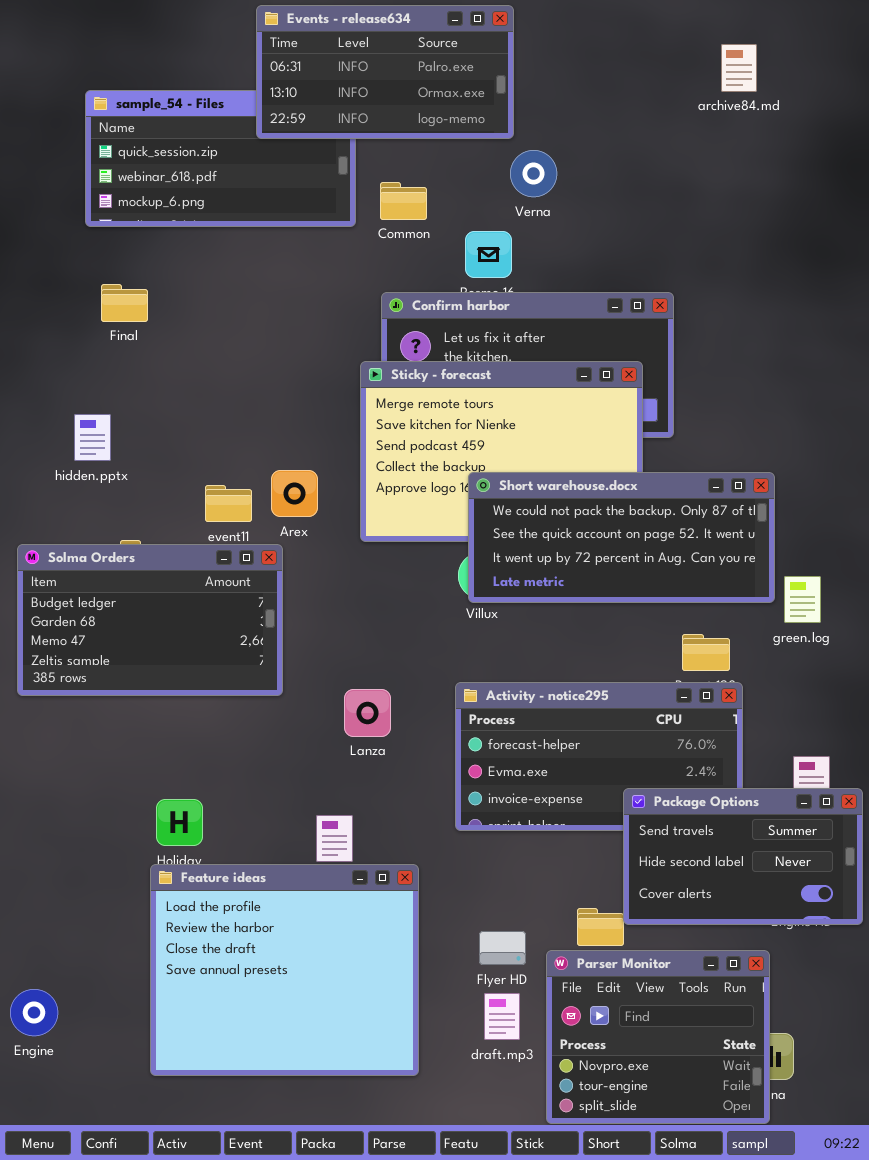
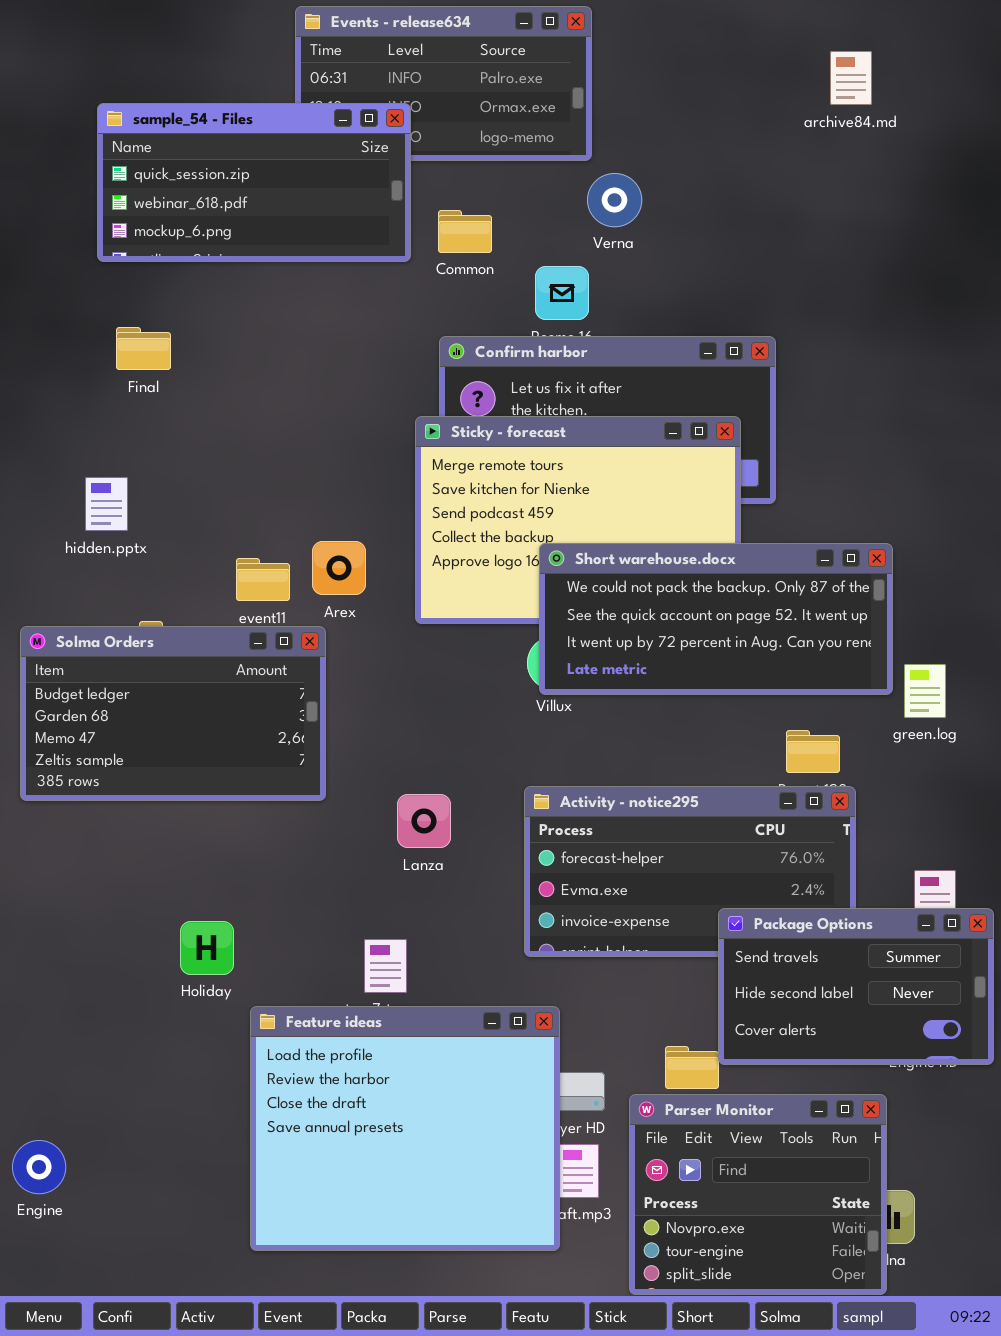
sample_54 - Files: [85,90,356,227] -> [97,103,411,262], raised
Feature ideas: [150,864,419,1076] -> [250,1006,560,1251], moved

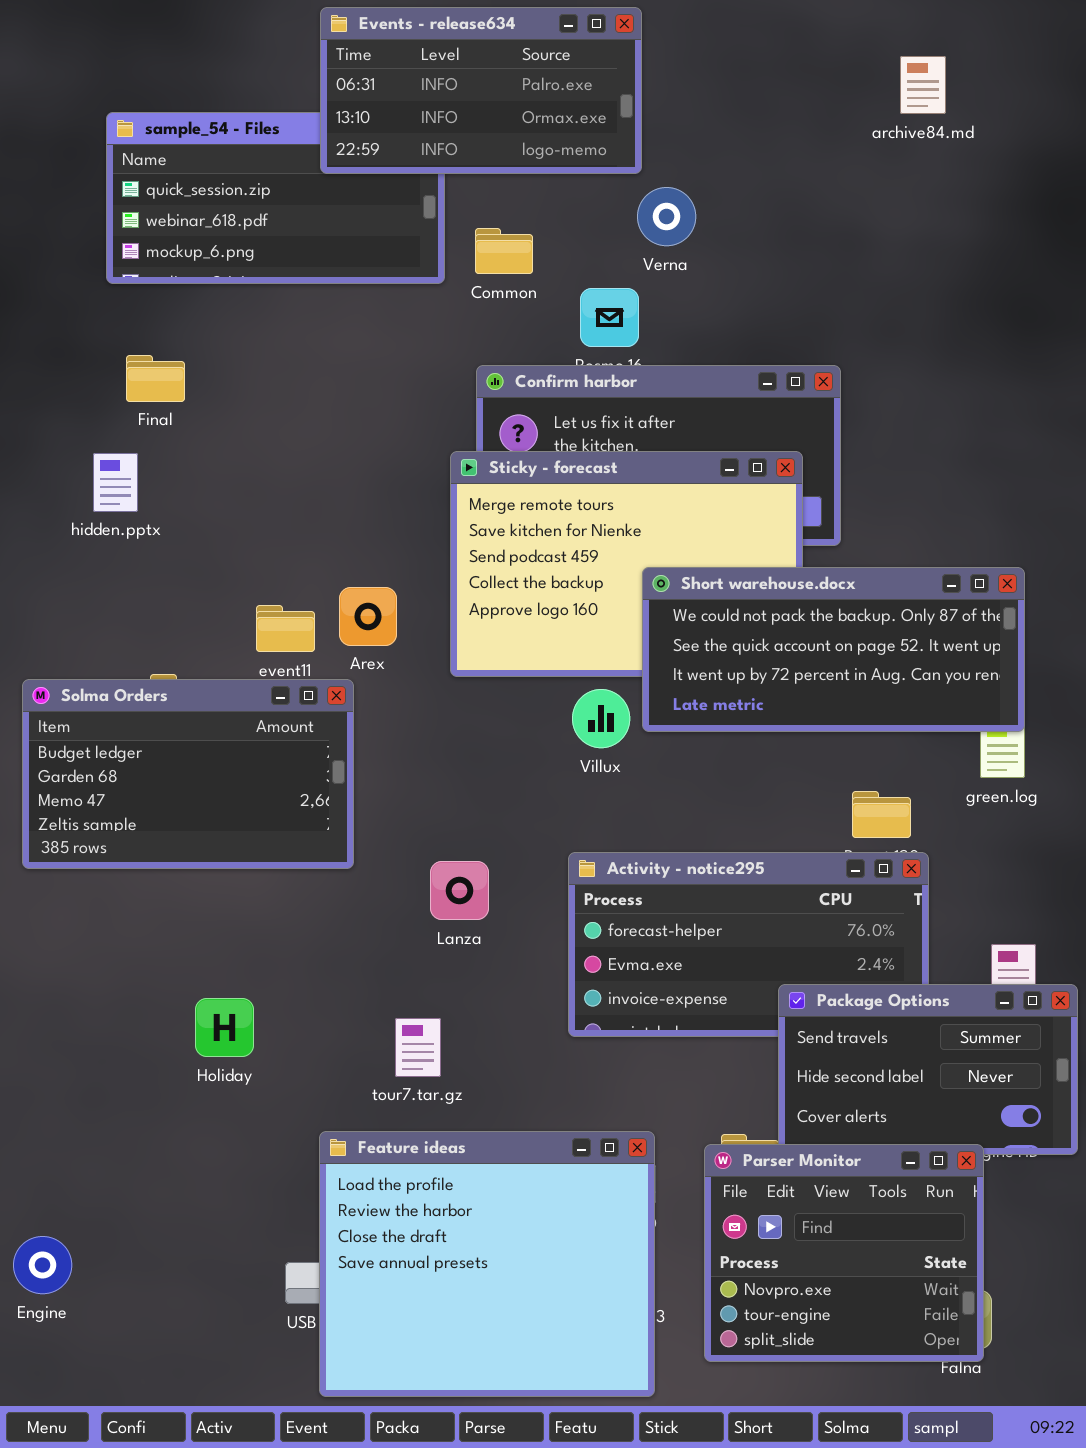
Events - release634: [295,6,592,161] -> [320,7,642,174], raised
hidden.pptx: [85,477,128,531] -> [93,453,138,512], moved
Short warehouse.docx: [539,543,893,695] -> [642,567,1025,732], moved
Feature ideas: [250,1006,560,1251] -> [319,1131,655,1397], moved
Parser Monitor: [629,1094,887,1295] -> [704,1144,984,1362], moved

